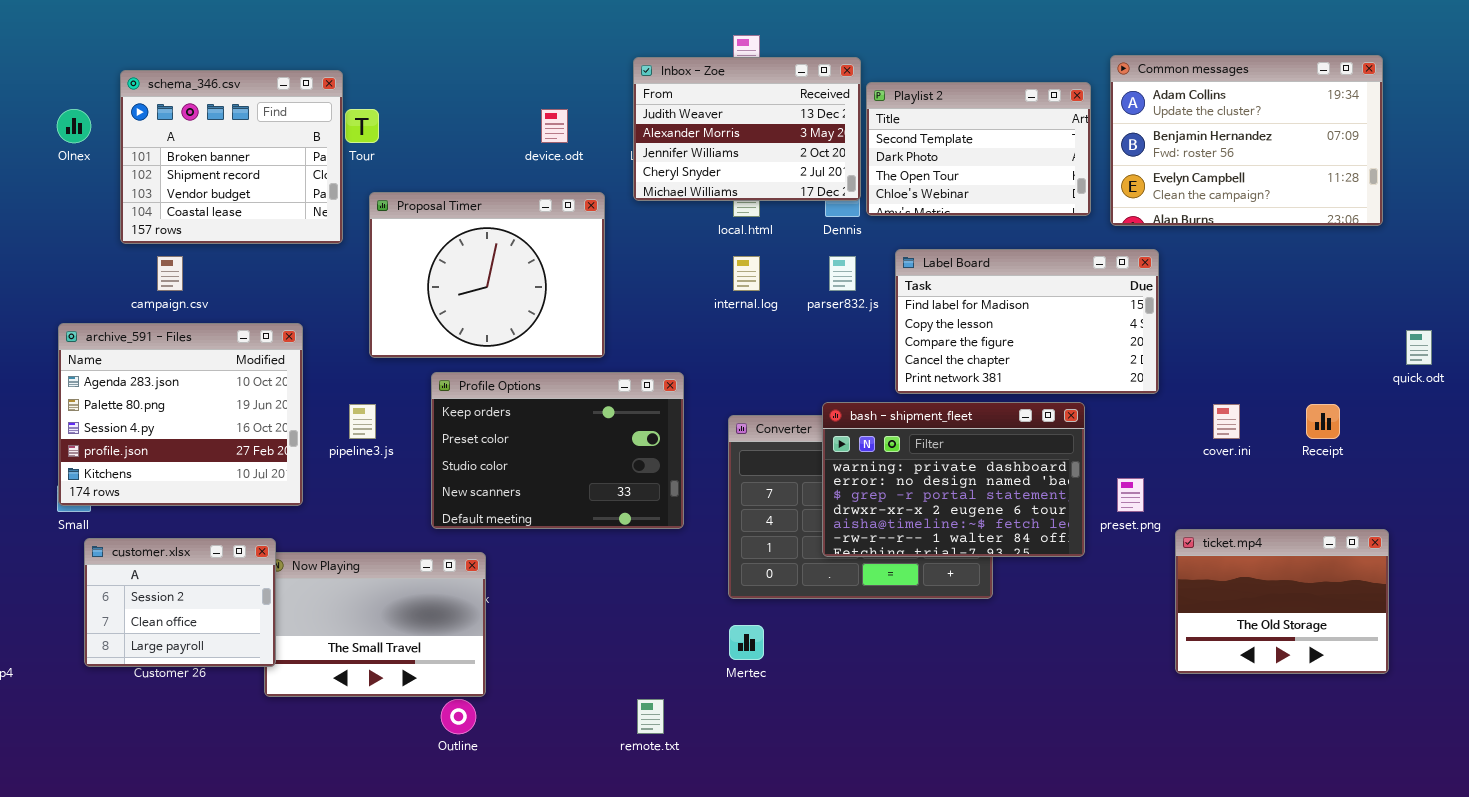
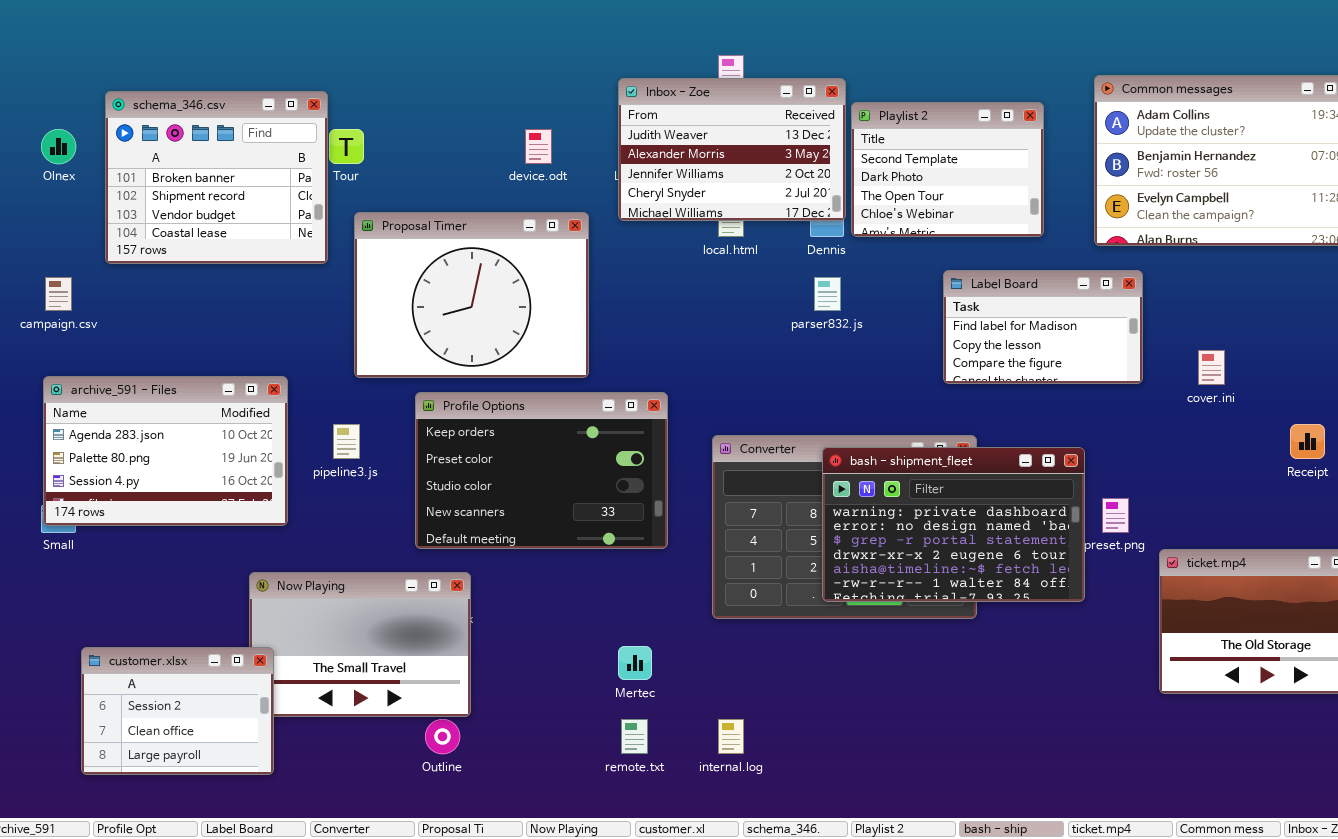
Playlist 2: [866,82,1091,216] -> [851,102,1044,237], resized
Label Board: [895,249,1159,394] -> [943,270,1143,384], resized
campaign.csv: [157,256,183,291] -> [45,277,72,311], moved
internal.log: [733,256,760,291] -> [718,719,744,754], moved
archive_591 - Files: [58,323,303,506] -> [43,376,288,526], resized
bash - shipment_fleet: [822,402,1085,557] -> [822,447,1085,602], moved
cover.ini: [1213,404,1240,439] -> [1198,350,1225,385], moved
customer.xlsx: [84,538,276,667] -> [81,647,274,775], moved
Mertec: [729,625,764,660] -> [618,646,652,680], moved

